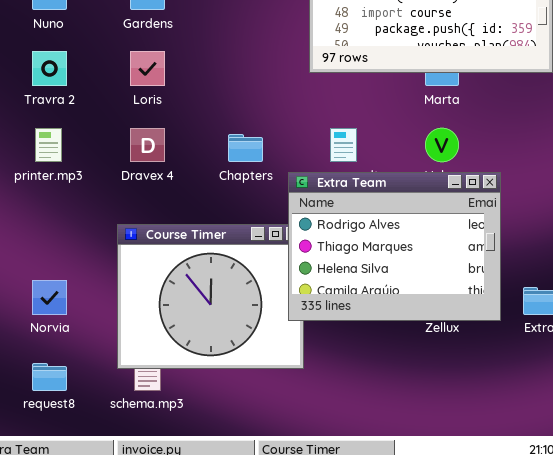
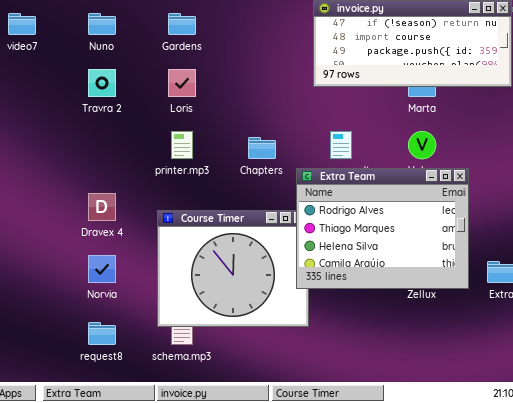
printer.mp3: [35,128,62,162] -> [171,131,193,159], moved
Dravex 4: [130,128,165,162] -> [88,193,116,221], moved

